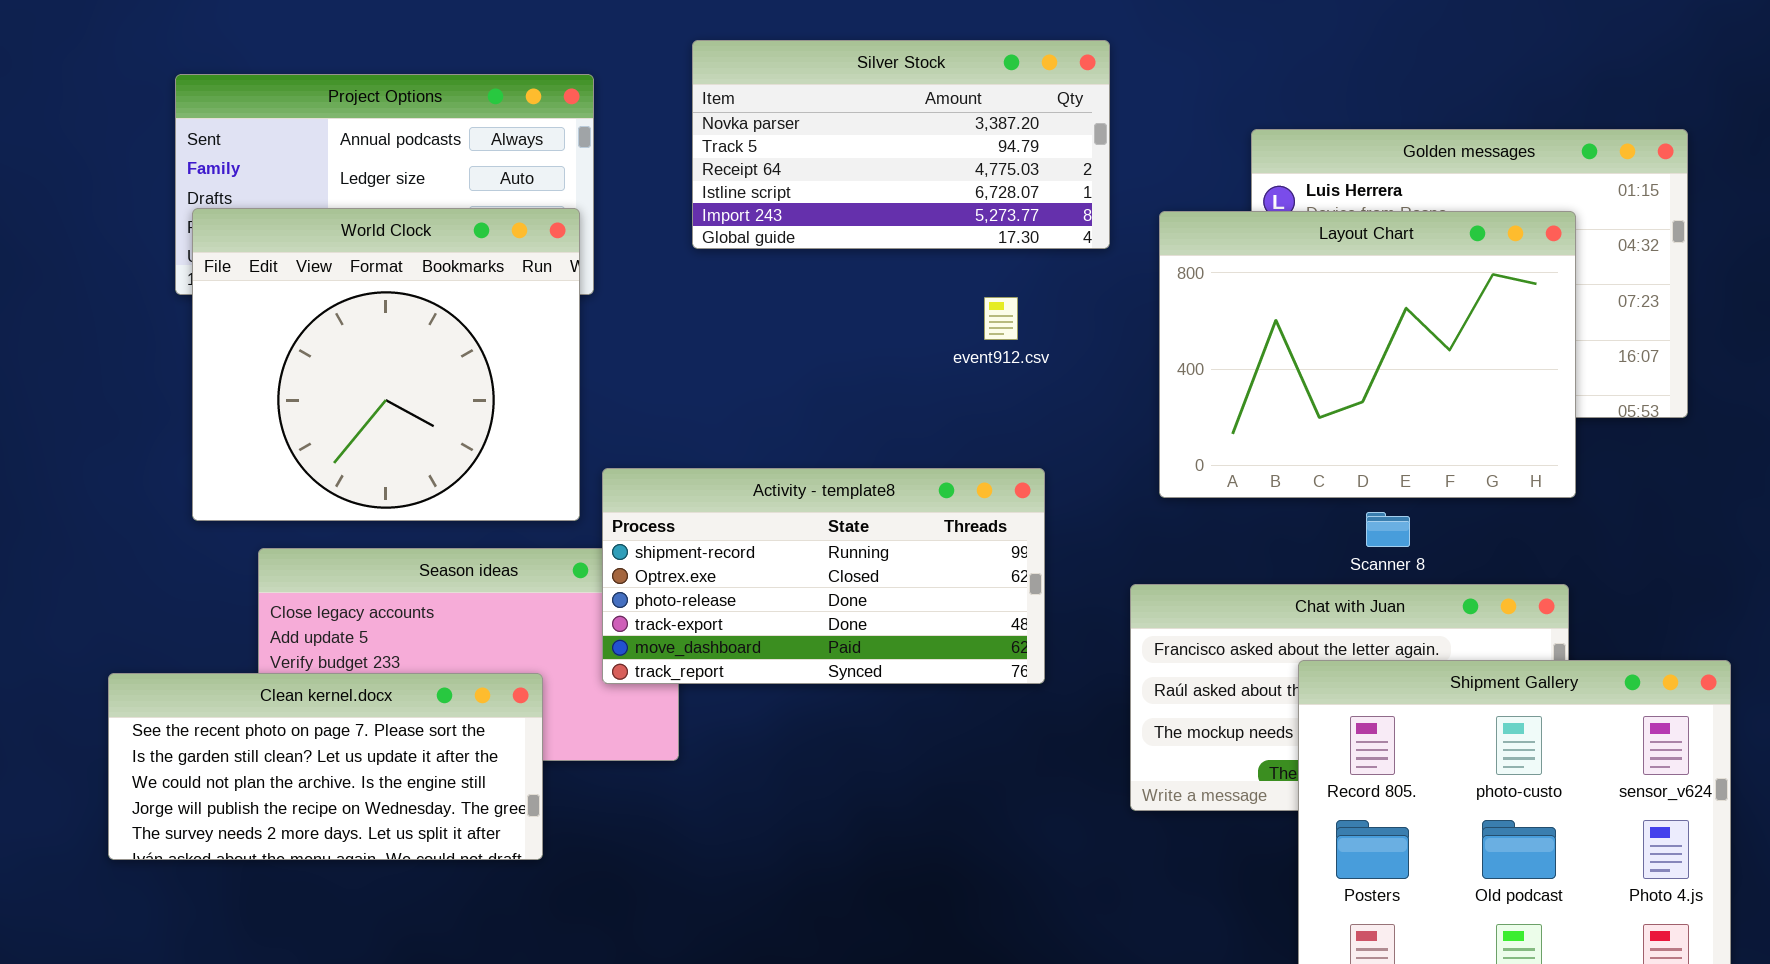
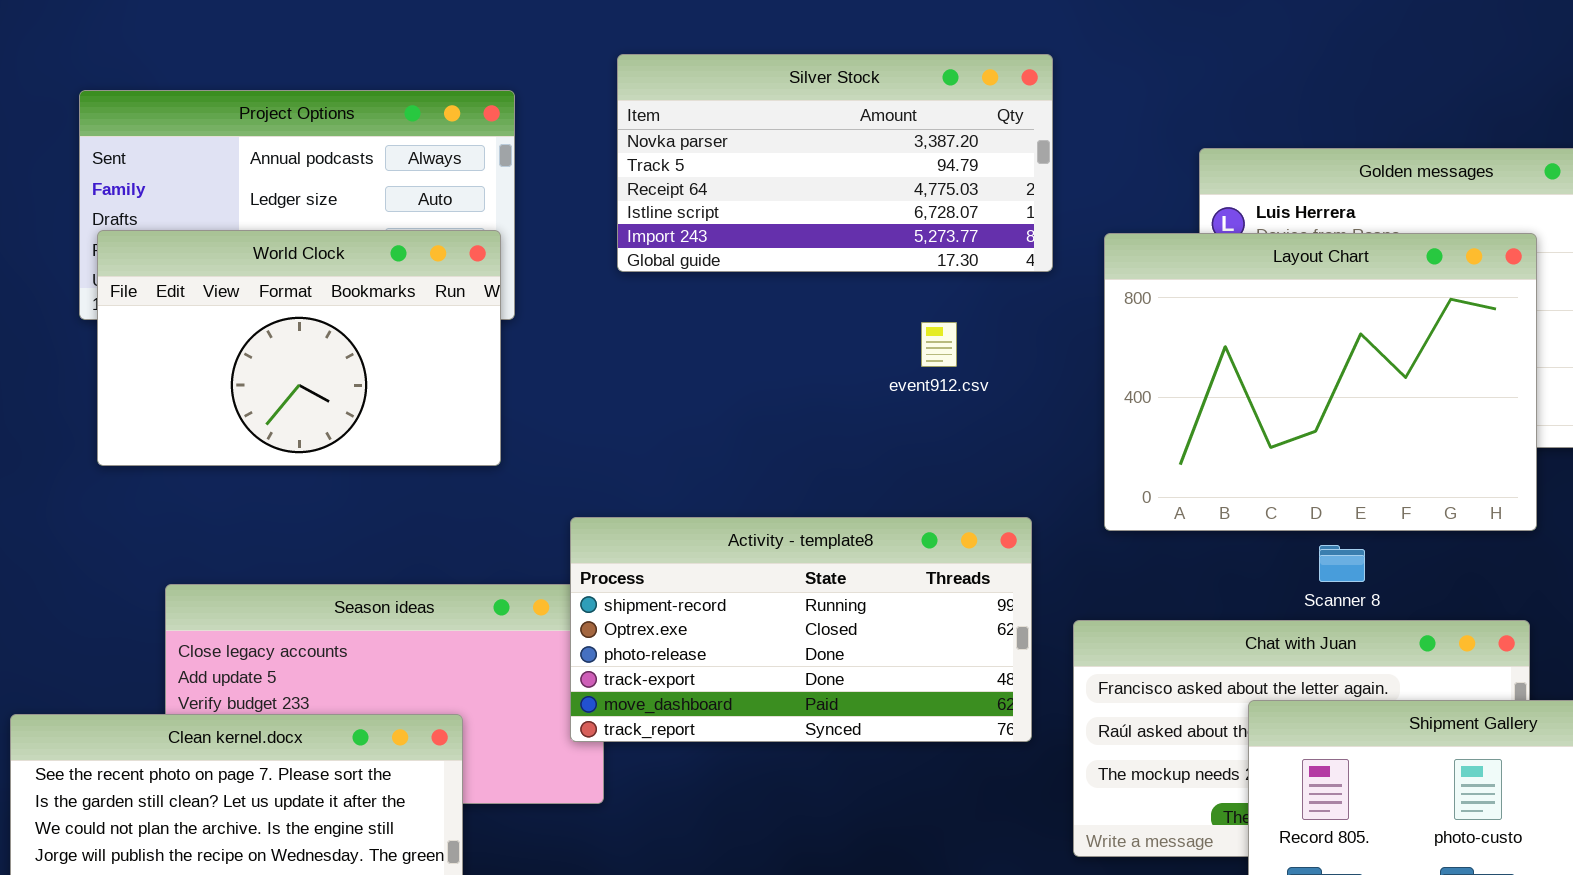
World Clock: [192,208,580,521] -> [97,230,501,466], resized
Activity - template8: [602,468,1045,684] -> [570,517,1032,742], moved

